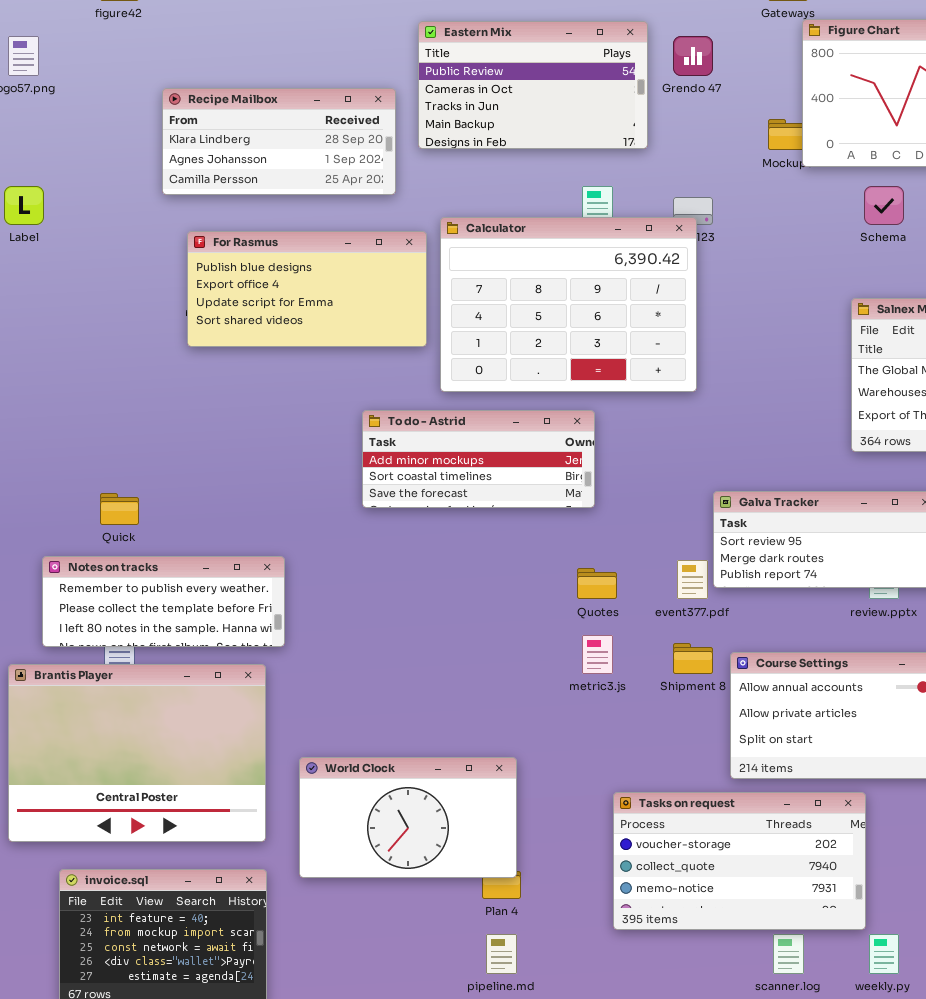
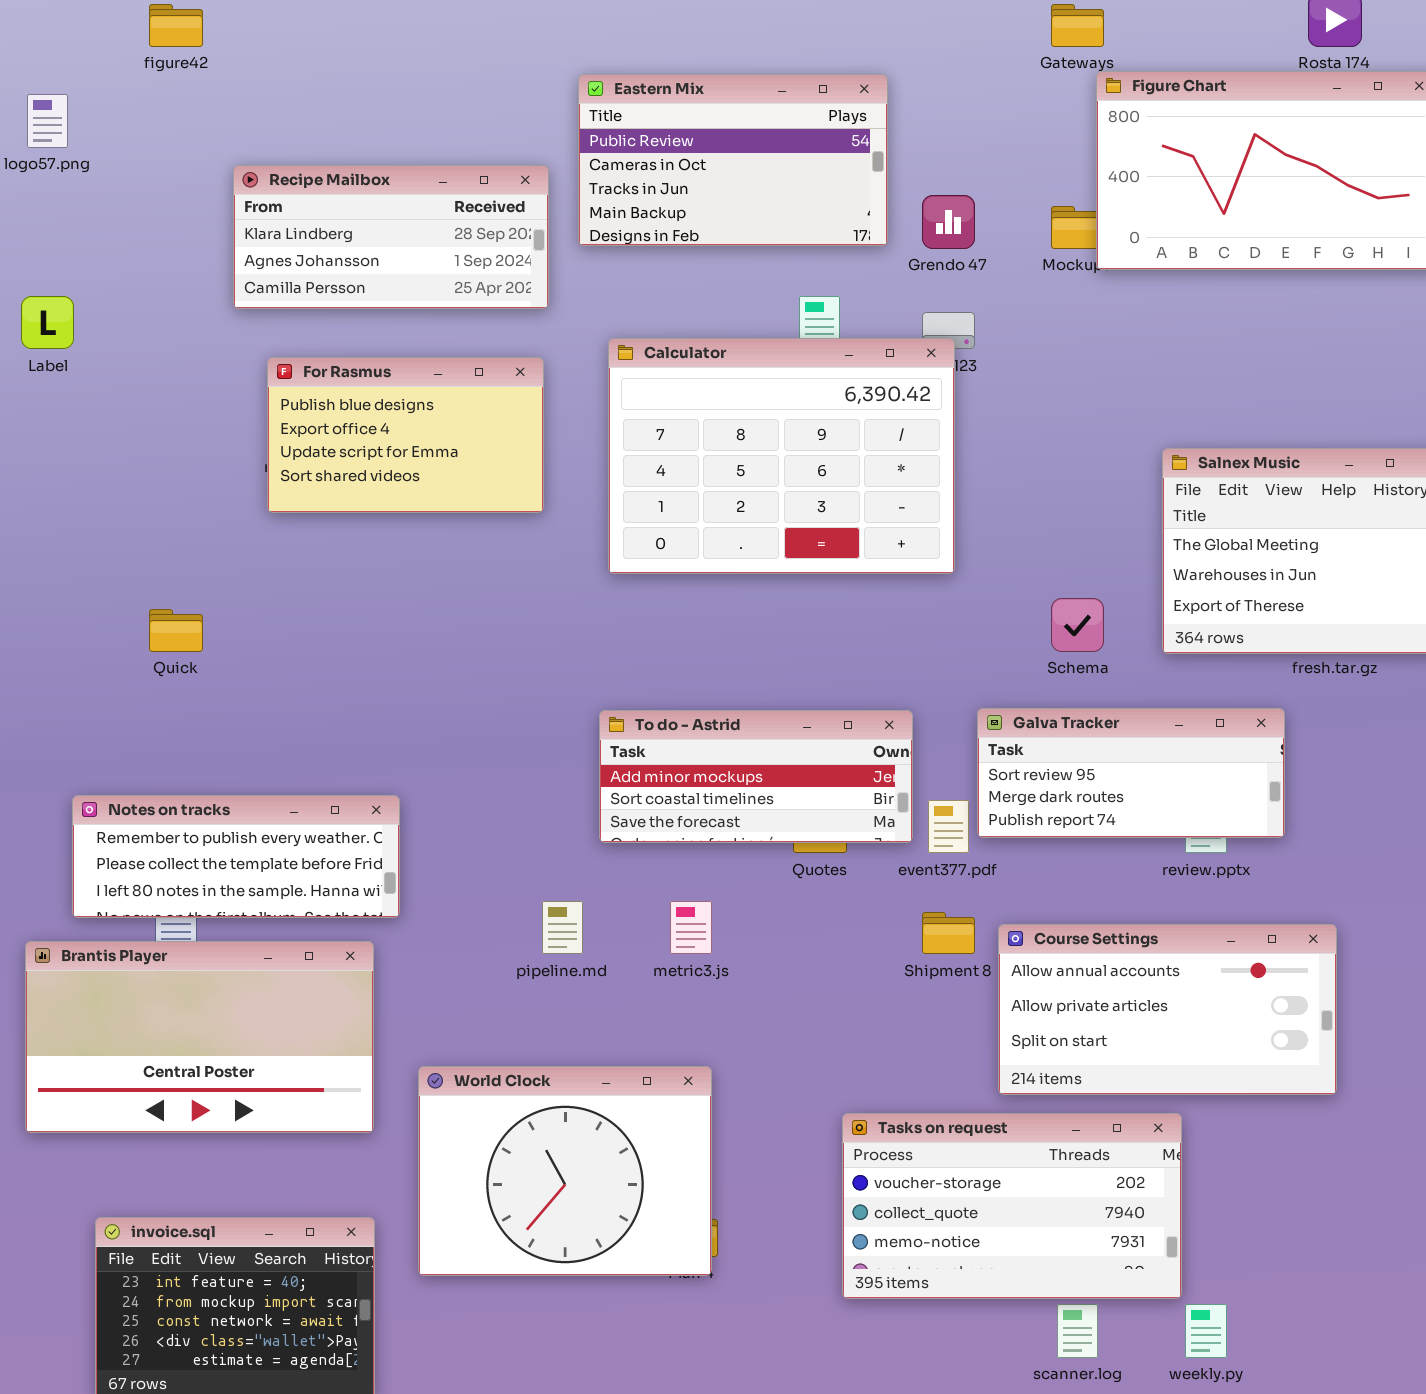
Grendo 47: [673,36,713,76] -> [922,195,975,249], moved
Schema: [864,186,904,225] -> [1051,598,1104,652], moved
For Rasmus: [187,231,427,347] -> [267,357,544,513], resized
To do - Astrid: [362,410,595,508] -> [599,710,913,843], moved
Quick: [100,493,139,525] -> [149,609,203,652], moved
metric3.js: [582,635,613,674] -> [670,901,712,954], moved
Brantis Player: [8,664,266,842] -> [25,941,374,1133], resized
World Clock: [299,757,517,878] -> [418,1066,712,1276], resized
pipeline.md: [486,934,517,974] -> [542,901,583,954], moved

